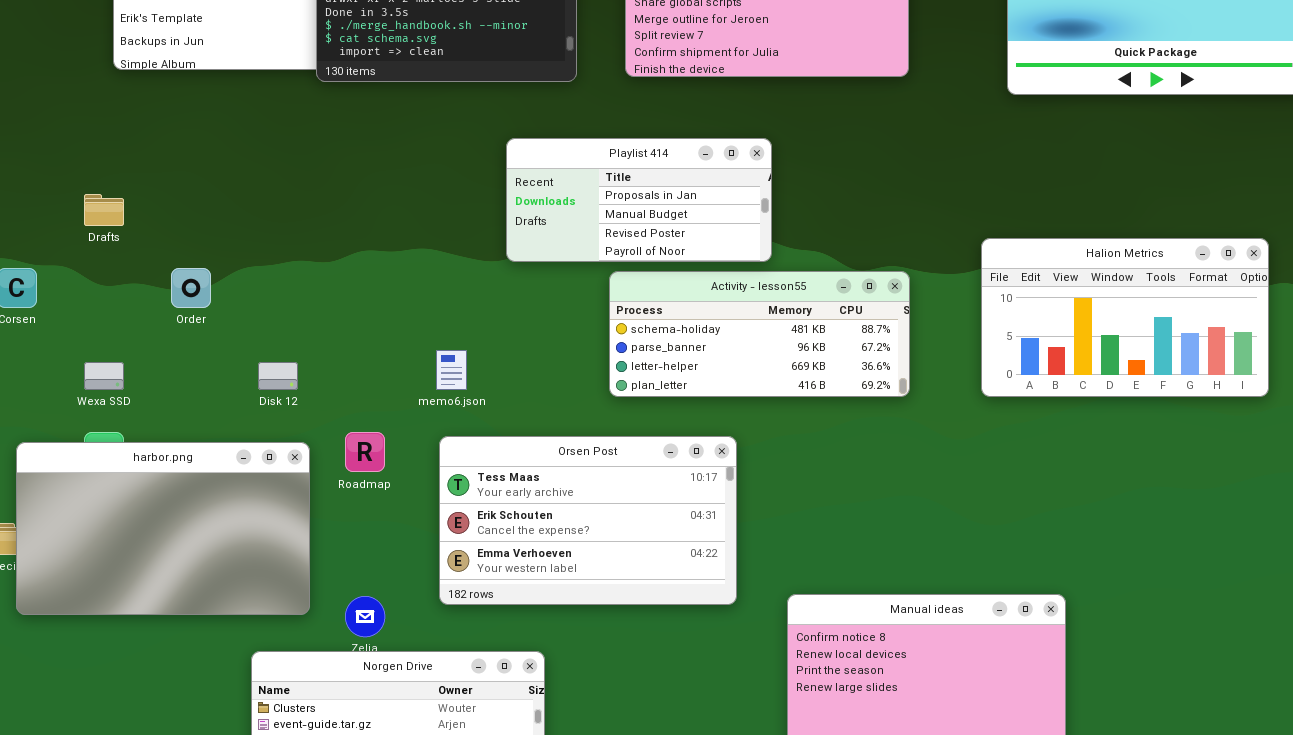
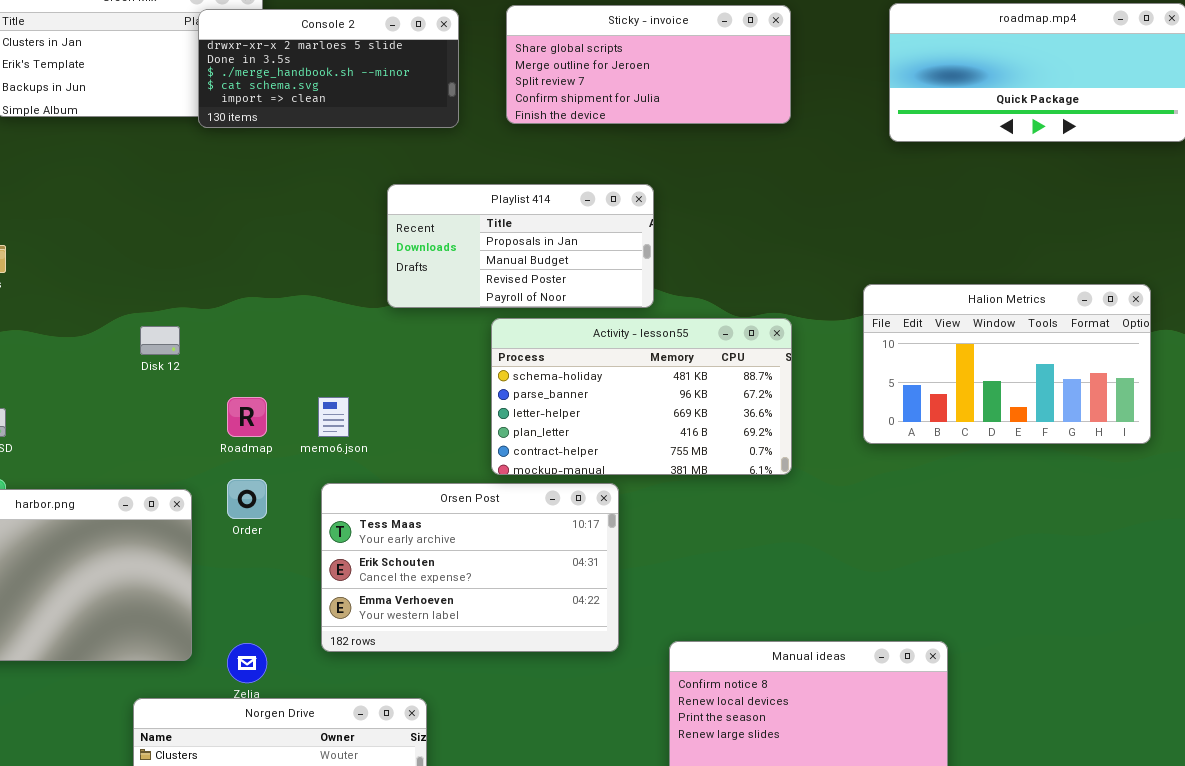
Order: [171,268,211,308] -> [227,479,267,519], moved
Activity - lesson55: [609,271,910,397] -> [491,318,792,475], resized
Disk 12: [258,362,298,390] -> [140,326,180,355], moved
Roadmap: [345,432,385,472] -> [227,397,267,437], moved

